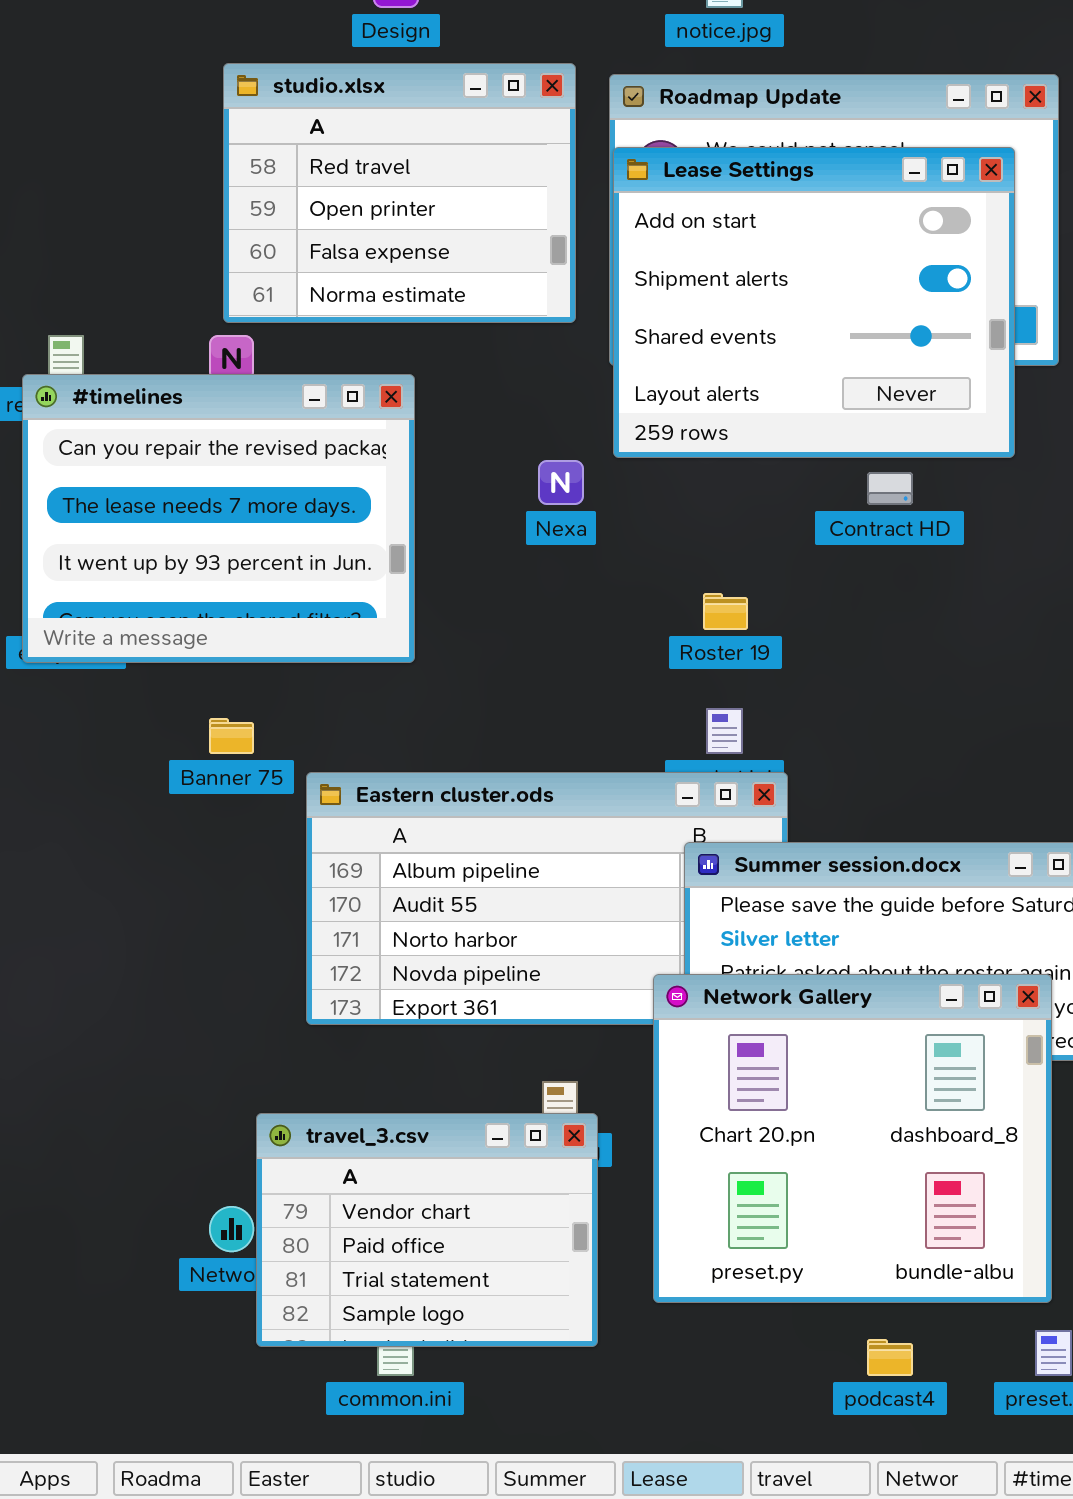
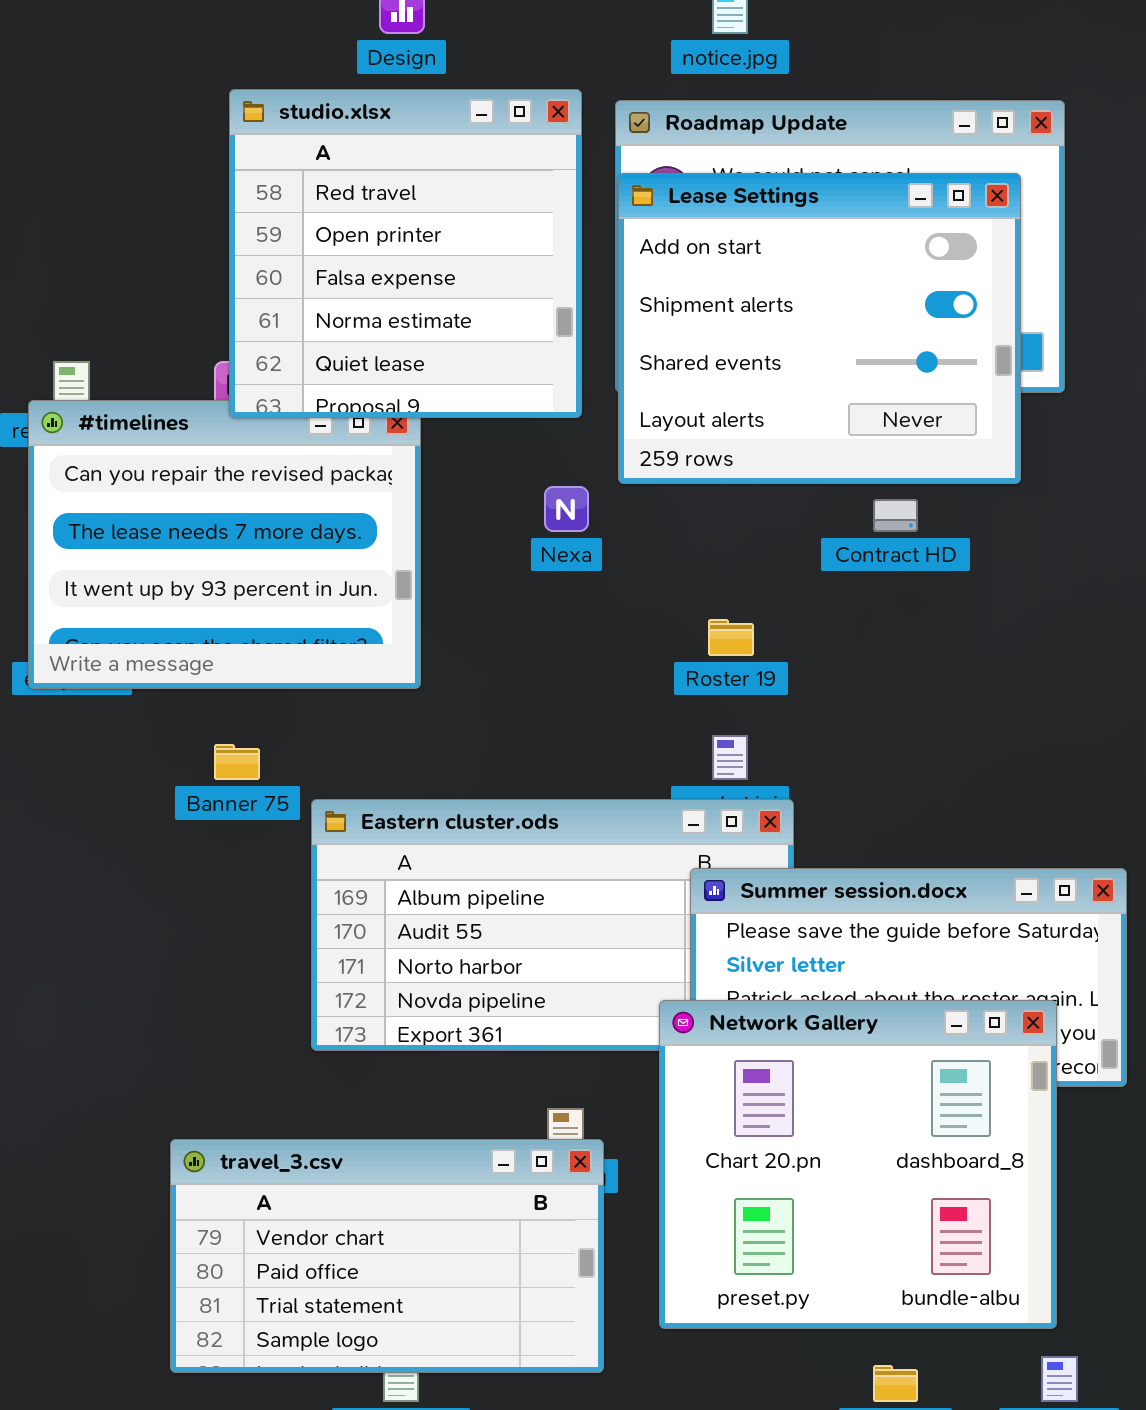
studio.xlsx: [223,63,576,323] -> [229,89,582,418], resized
travel_3.csv: [256,1113,598,1347] -> [170,1139,604,1373], resized

